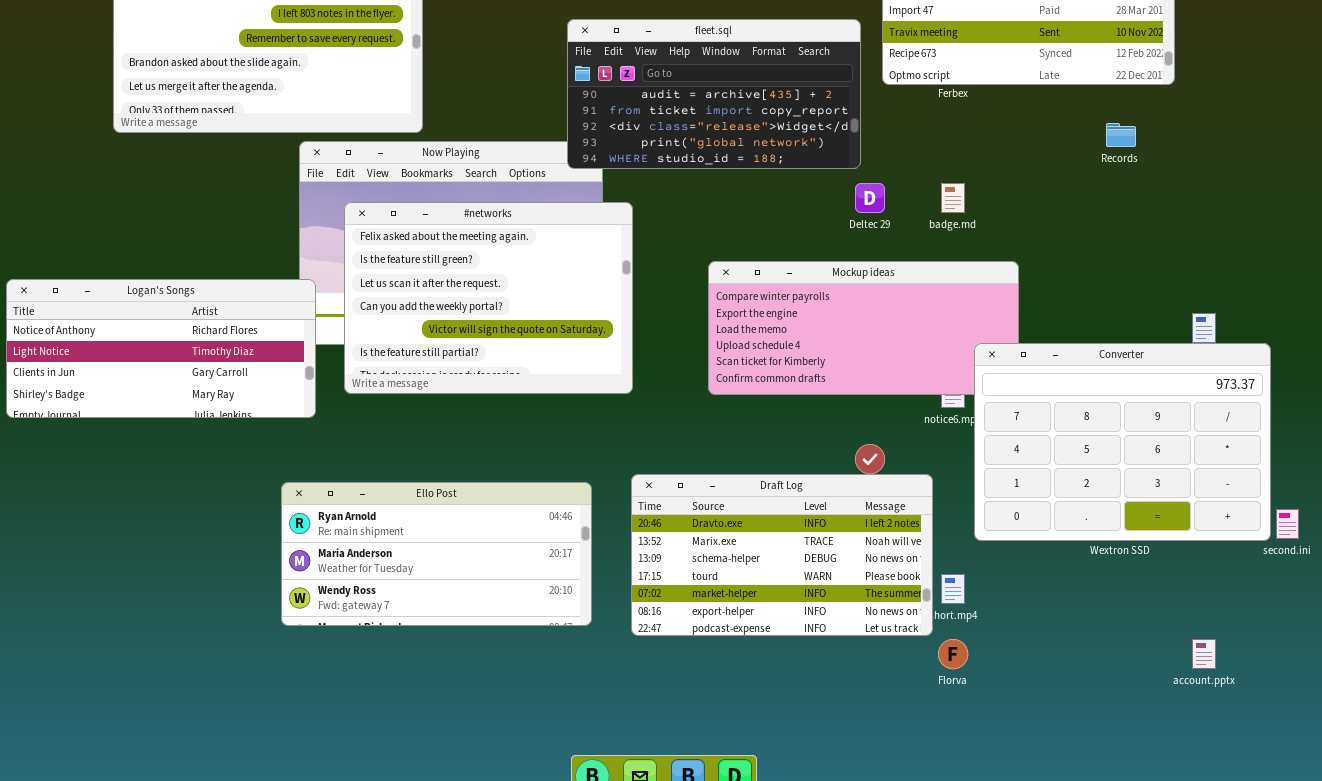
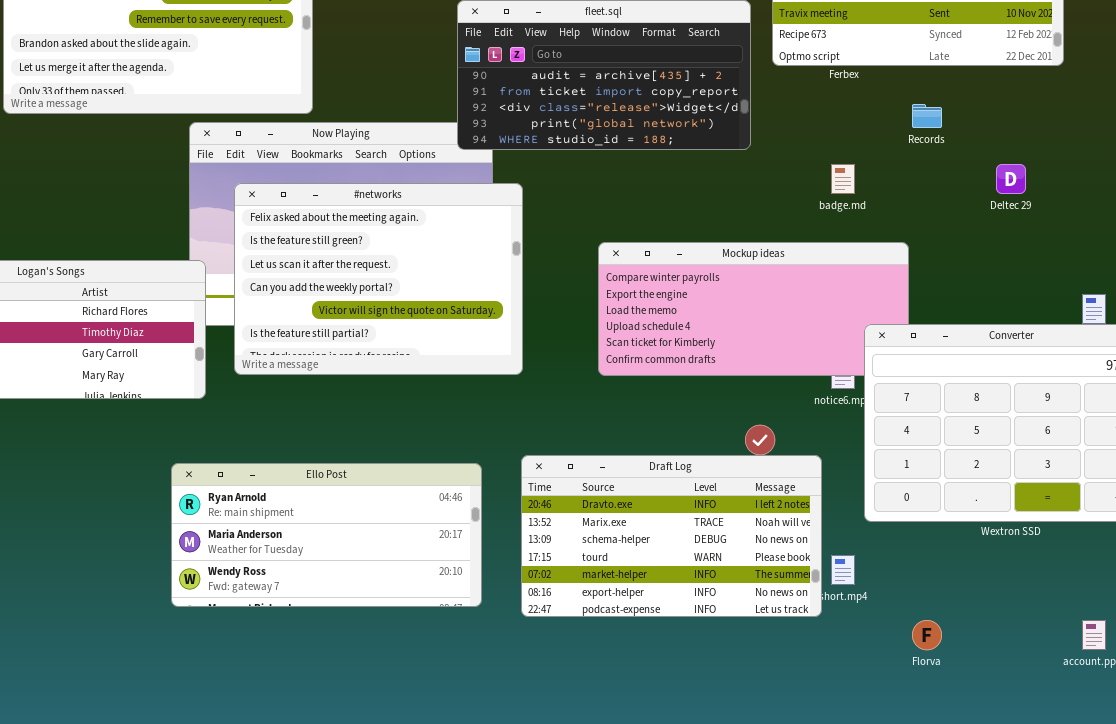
Records: [1106,123,1136,147] -> [912,104,942,128], moved
Deltec 29: [855,183,885,213] -> [996,164,1026,194], moved
Florva: [938,639,968,669] -> [912,620,942,650], moved

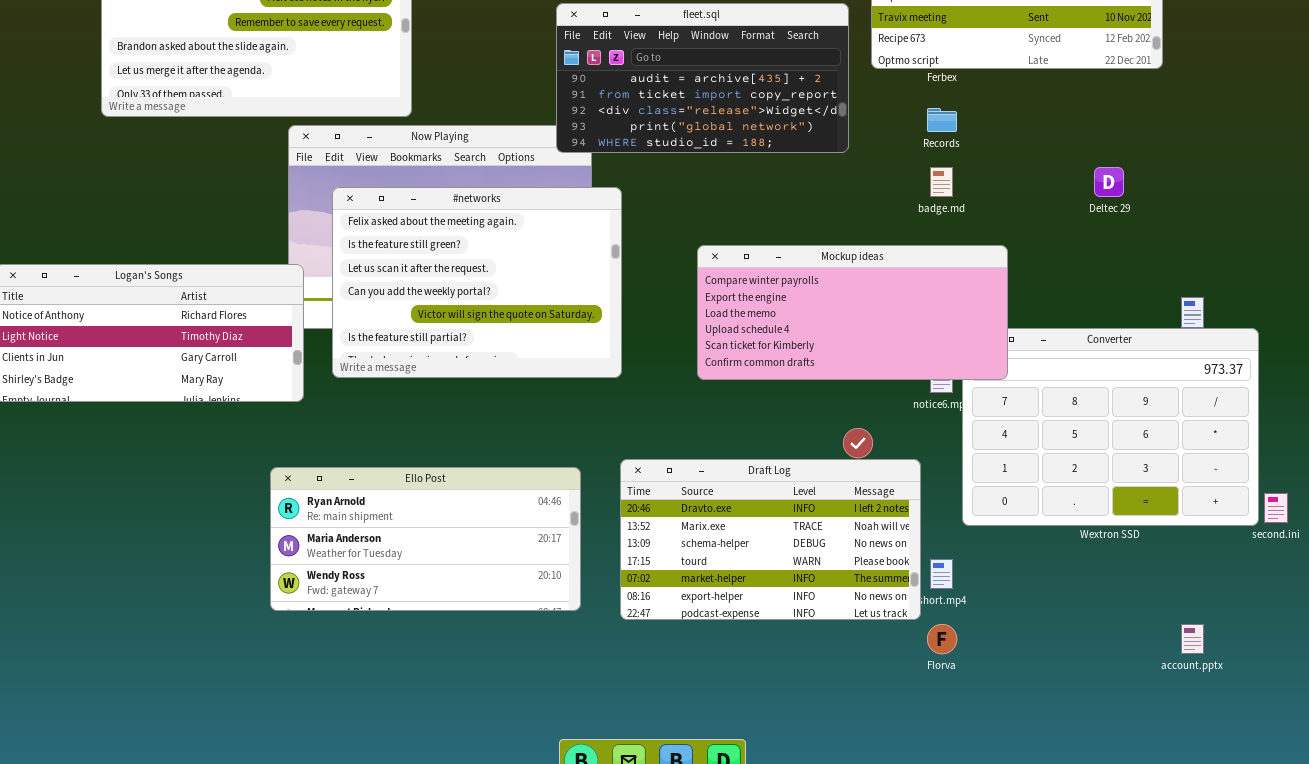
Records: [912,104,942,128] -> [927,108,957,132], moved
Mockup ideas: [598,242,909,376] -> [697,245,1008,380], raised
Florva: [912,620,942,650] -> [927,624,957,654], moved

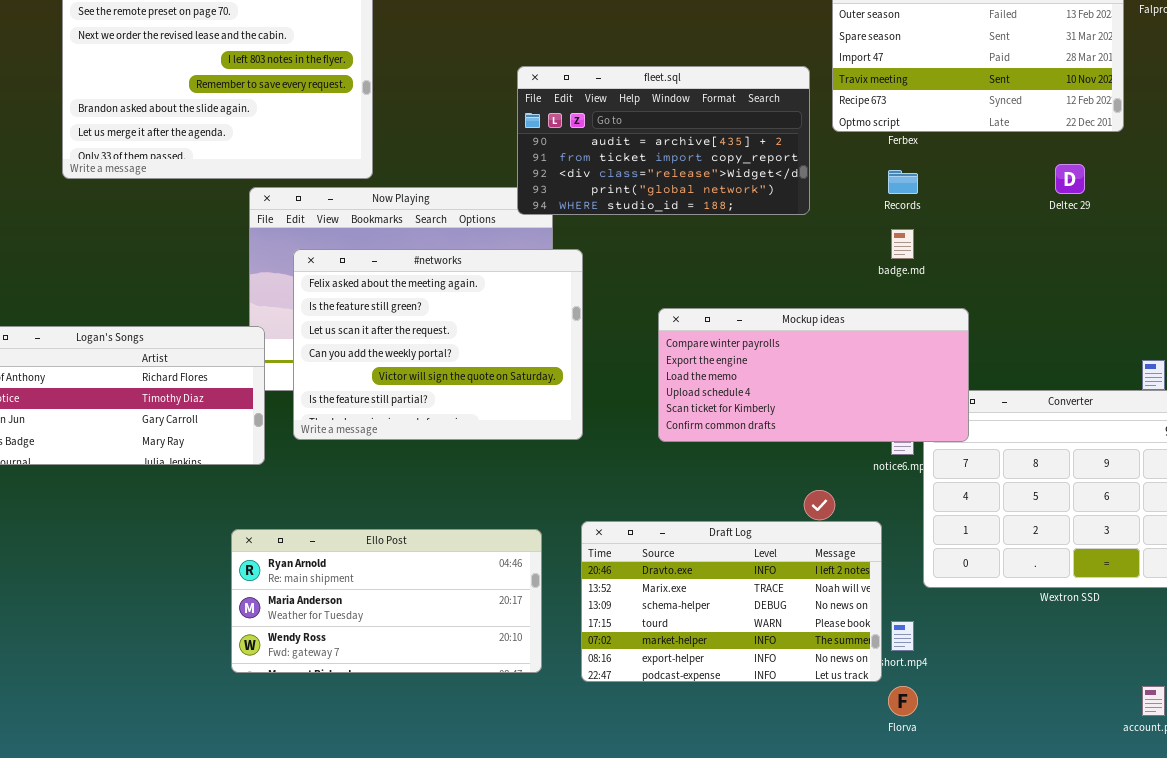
Deltec 29: [1094,167,1124,197] -> [1055,164,1085,194], moved

